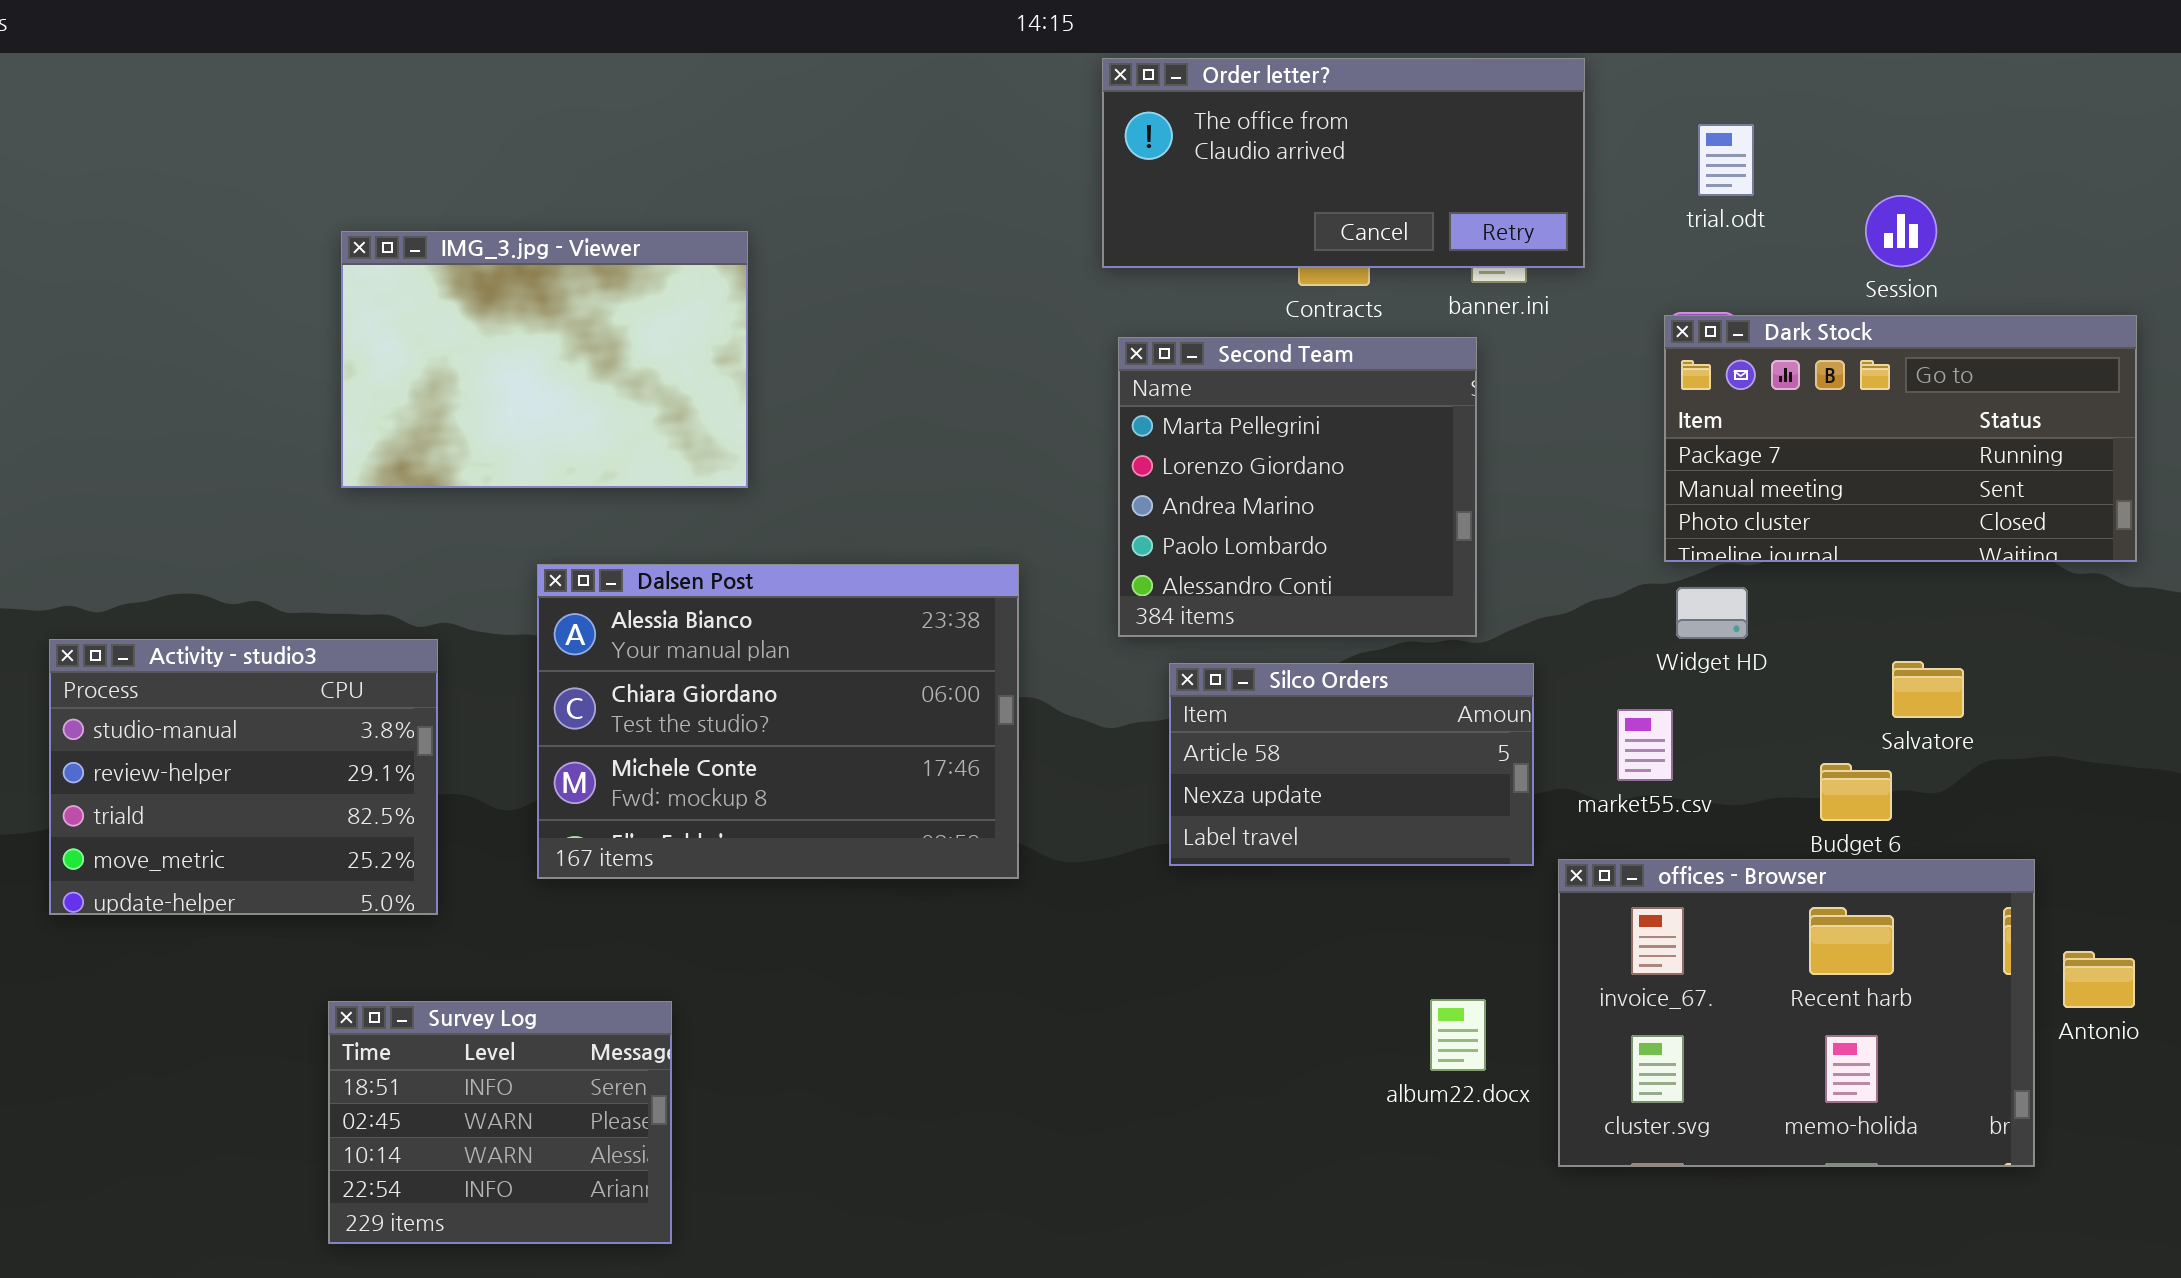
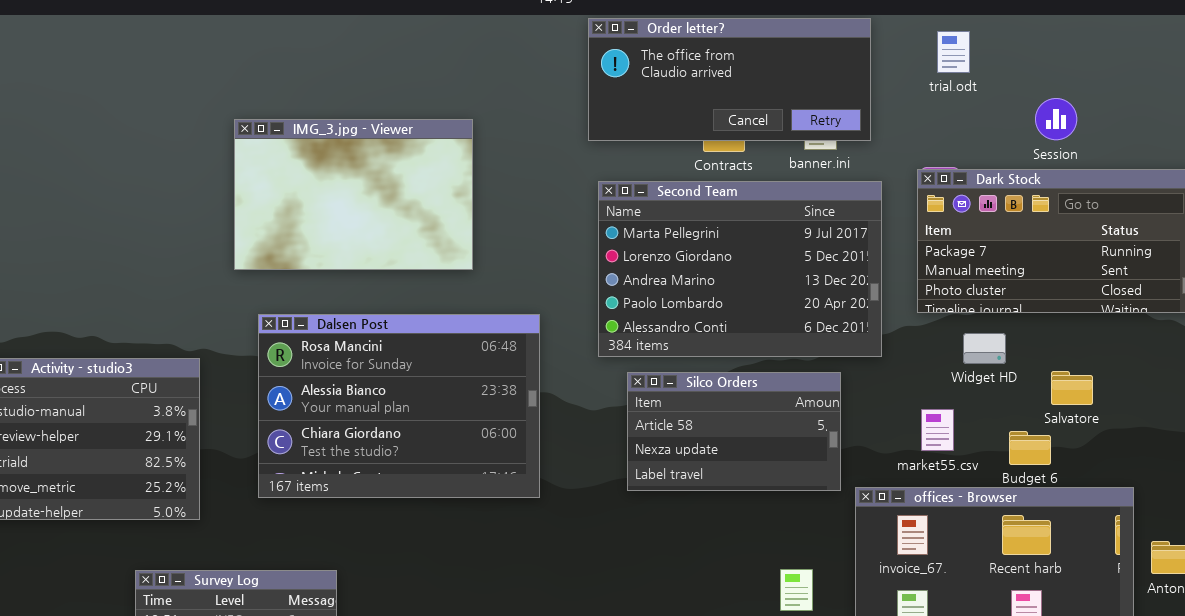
trial.odt: [1698,124,1754,196] -> [937,31,970,73], moved
IMG_3.jpg - Viewer: [341,231,748,488] -> [234,119,473,270], moved
Second Team: [1118,337,1477,637] -> [598,181,882,357], resized
Dalsen Post: [537,564,1019,879] -> [258,314,540,498], scrolled up 1 row
Widget HD: [1676,587,1748,639] -> [963,333,1006,364], moved
market55.csv: [1617,709,1673,781] -> [921,409,954,451], moved

